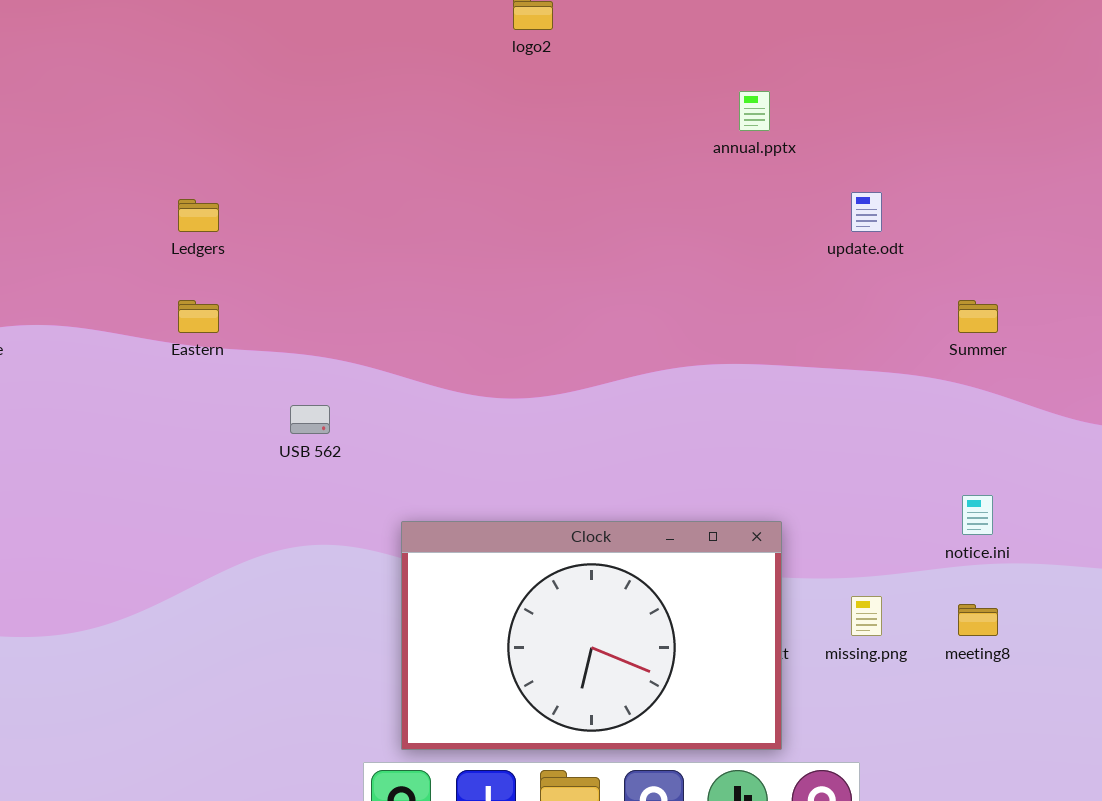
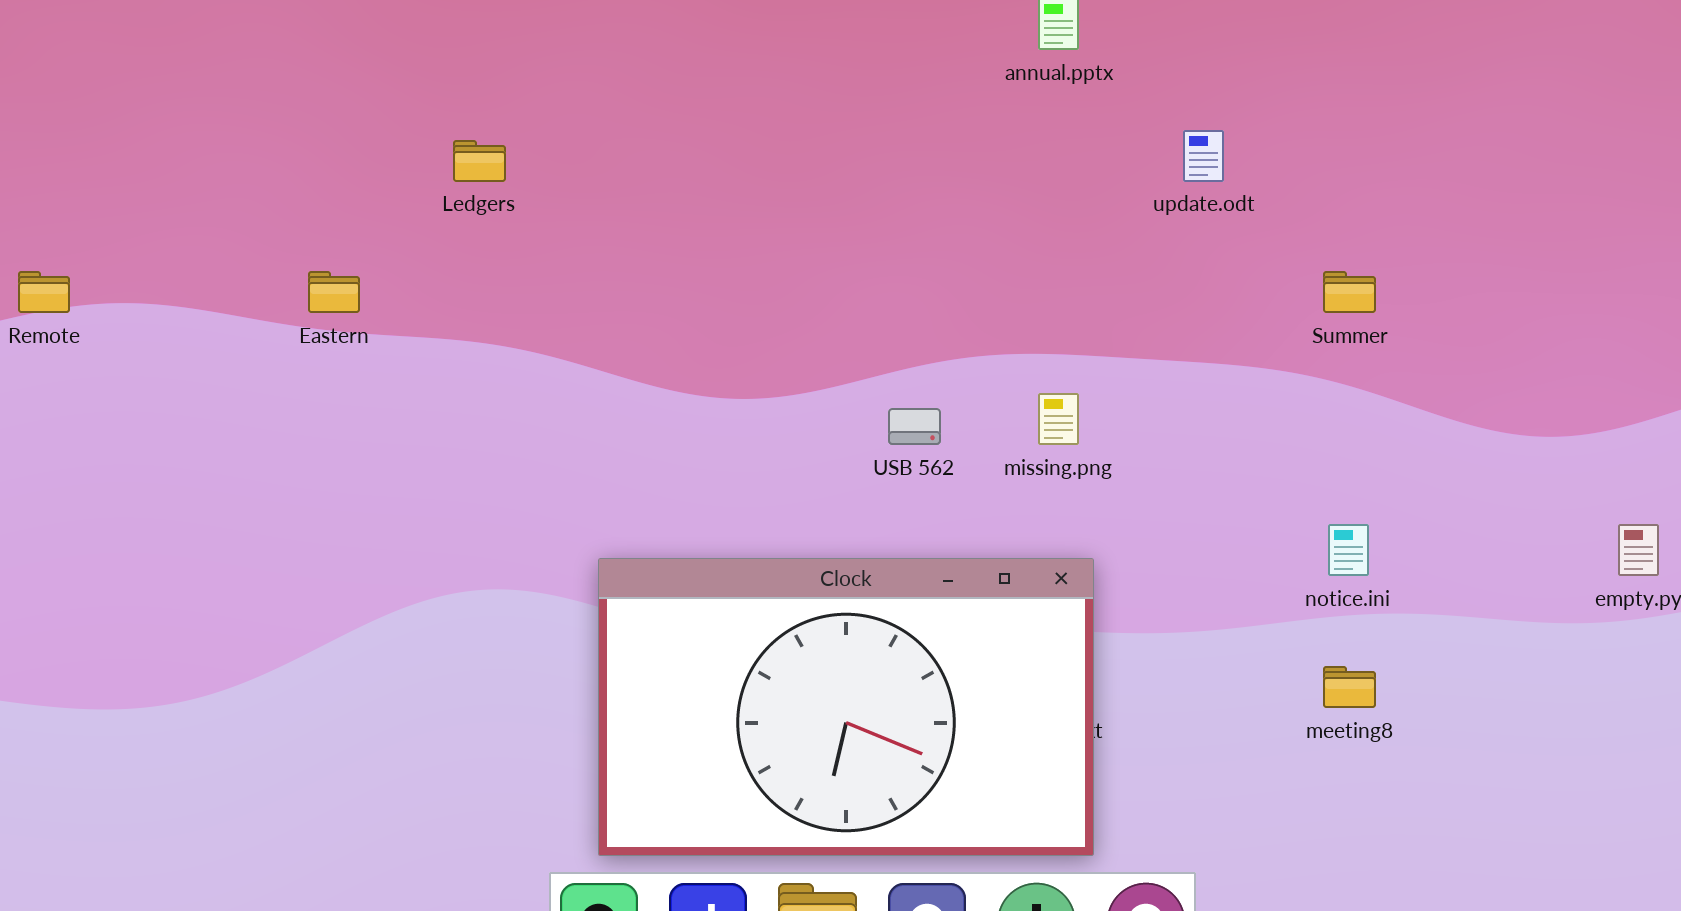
Ledgers: [178,199,219,232] -> [453,140,506,182], moved
USB 562: [290,405,330,434] -> [888,408,941,445], moved
missing.png: [851,596,882,636] -> [1038,393,1079,445], moved

